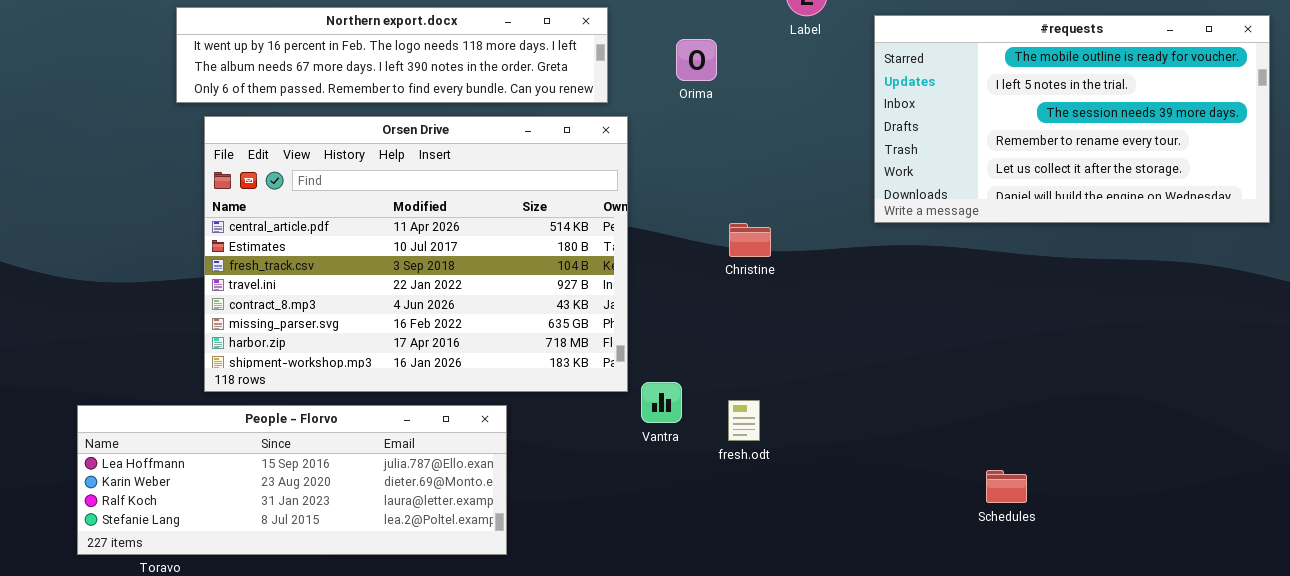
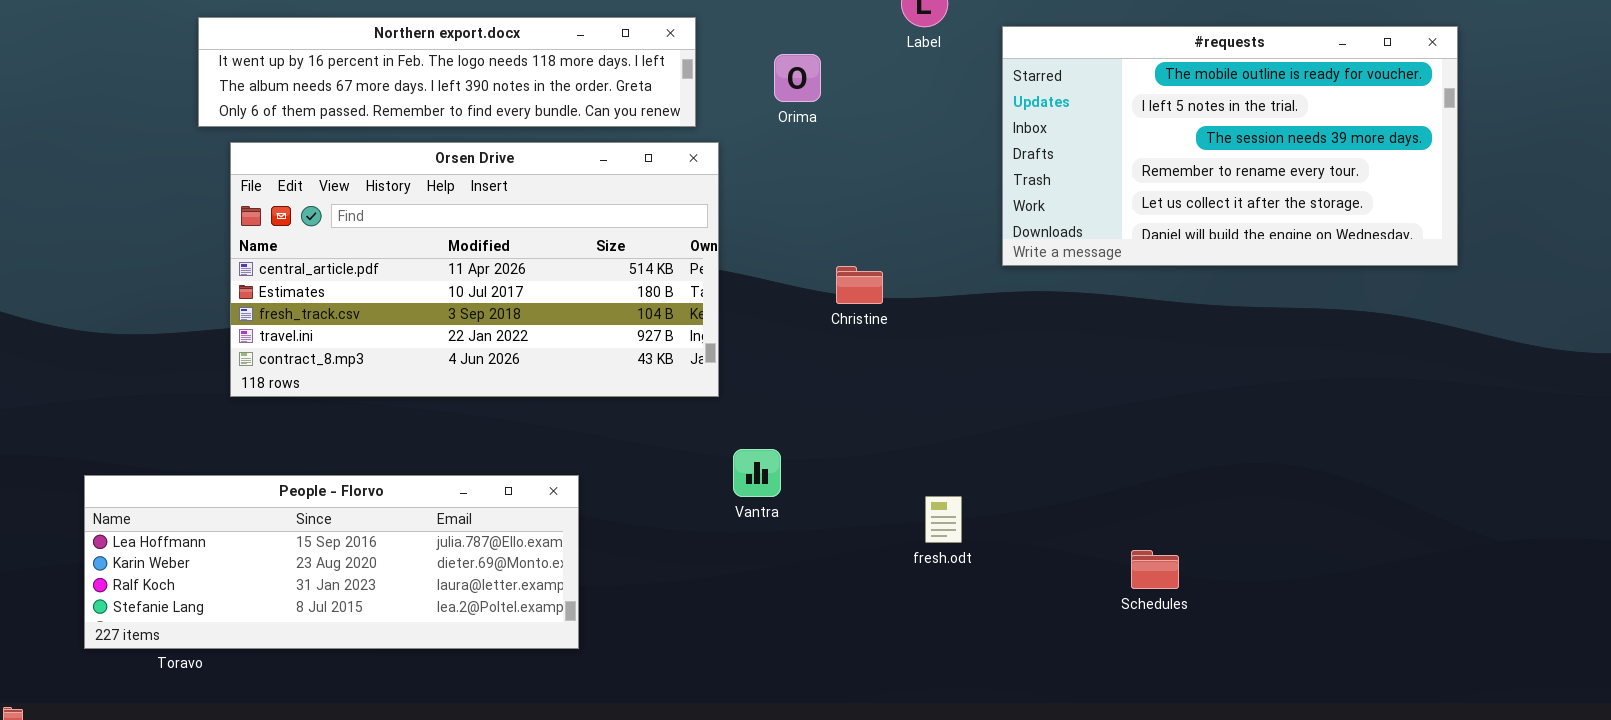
Orsen Drive: [204,116,628,392] -> [230,142,719,397], resized
fresh.odt: [728,400,760,441] -> [925,496,962,543], moved

